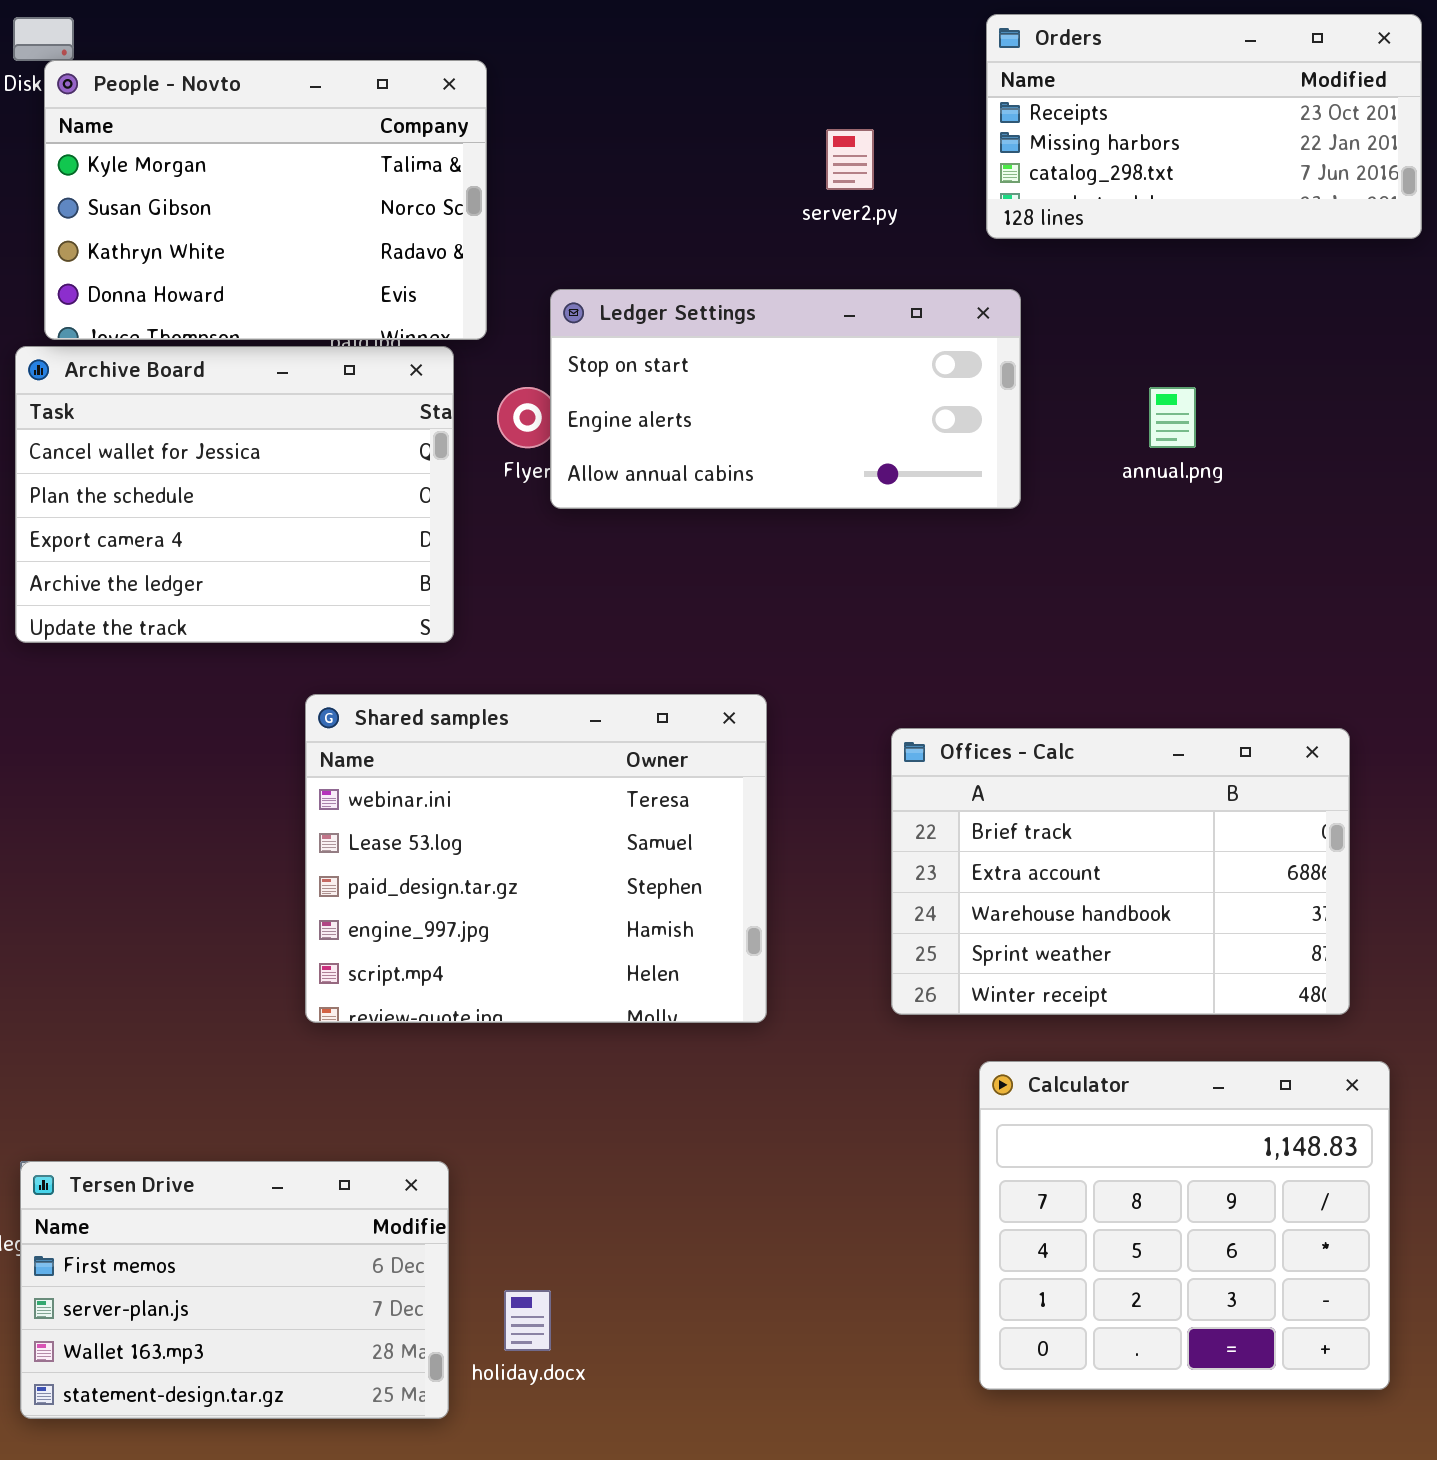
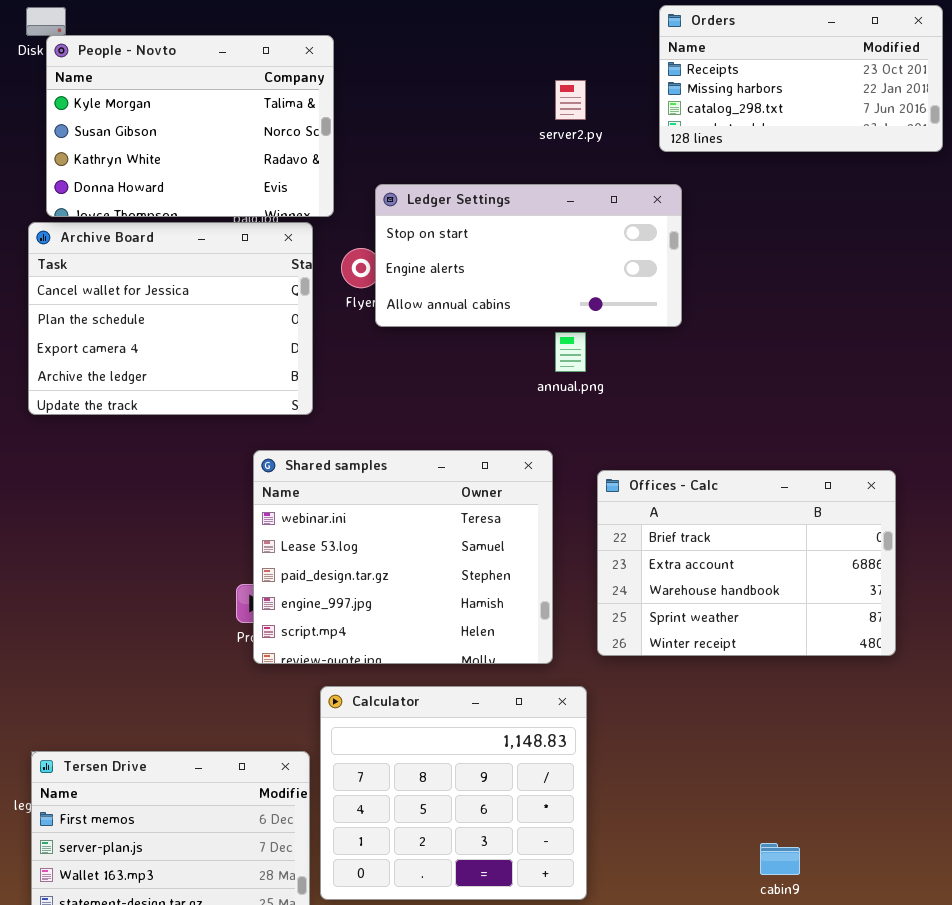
annual.png: [1149,387,1196,448] -> [555,332,586,372], moved
Shared samples: [305,694,767,1023] -> [253,450,553,664], moved
Calculator: [979,1061,1390,1390] -> [320,686,587,900], moved

